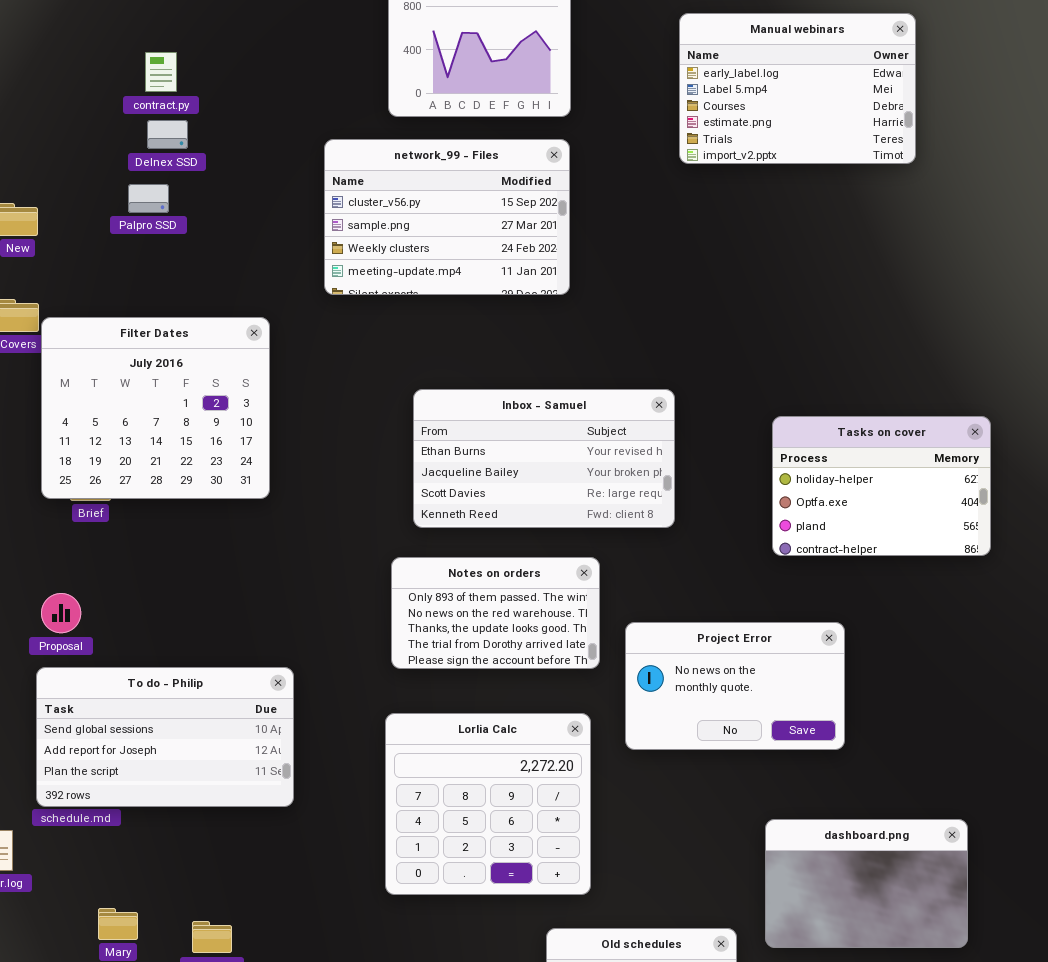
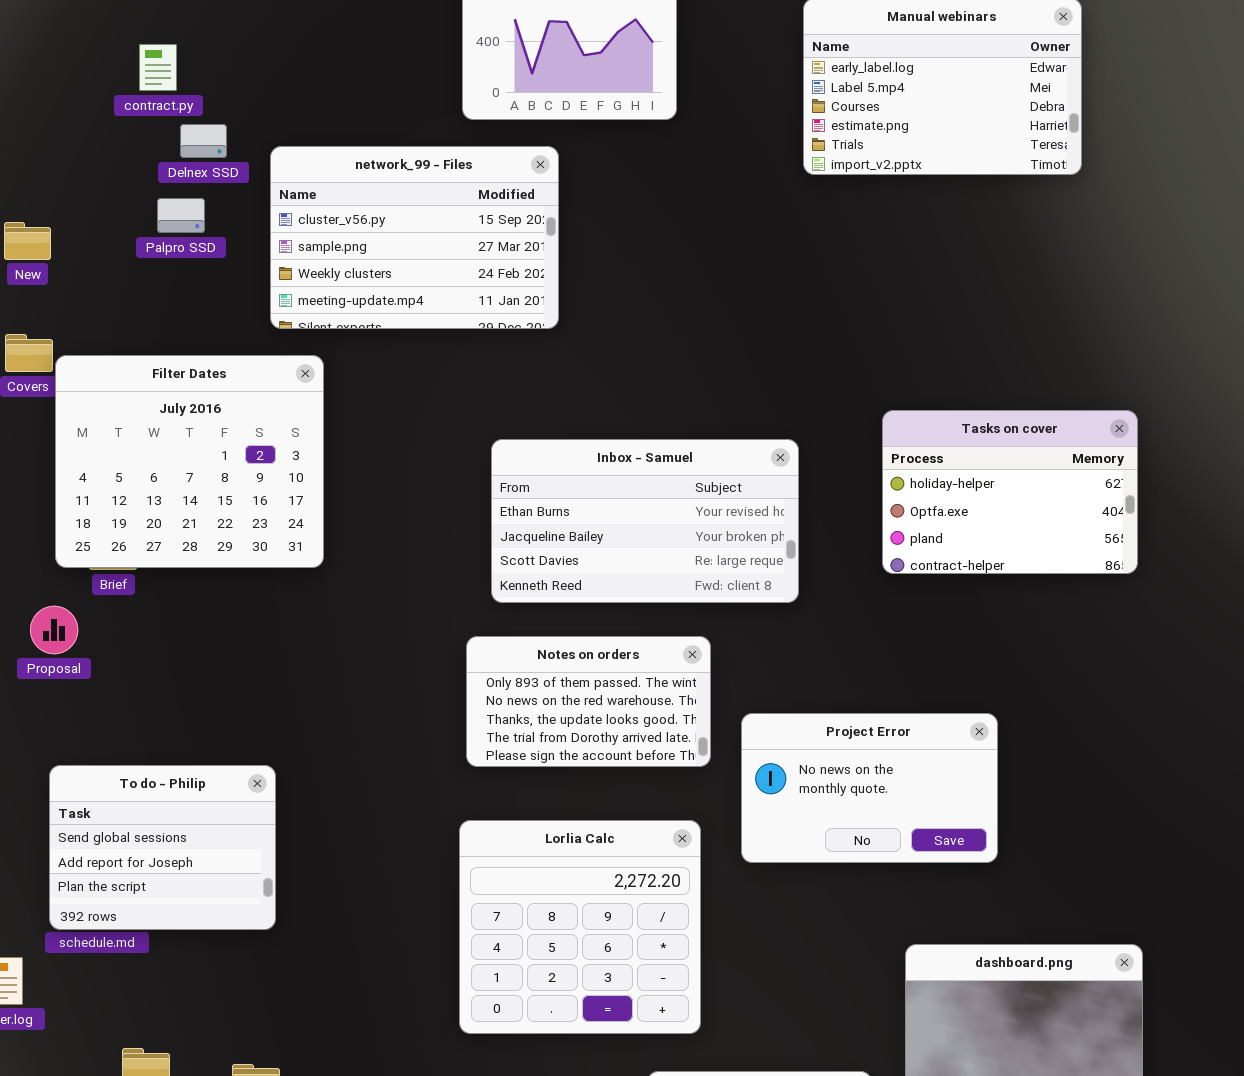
contract.py: [145,52,177,92] -> [139,44,177,91], moved
network_99 - Files: [324,139,570,295] -> [270,146,559,329], moved
Tasks on cover: [772,416,991,556] -> [882,410,1138,574], moved
Proposal: [41,593,81,633] -> [30,606,78,654], moved
To do - Philip: [36,667,294,807] -> [49,765,276,930], resized

